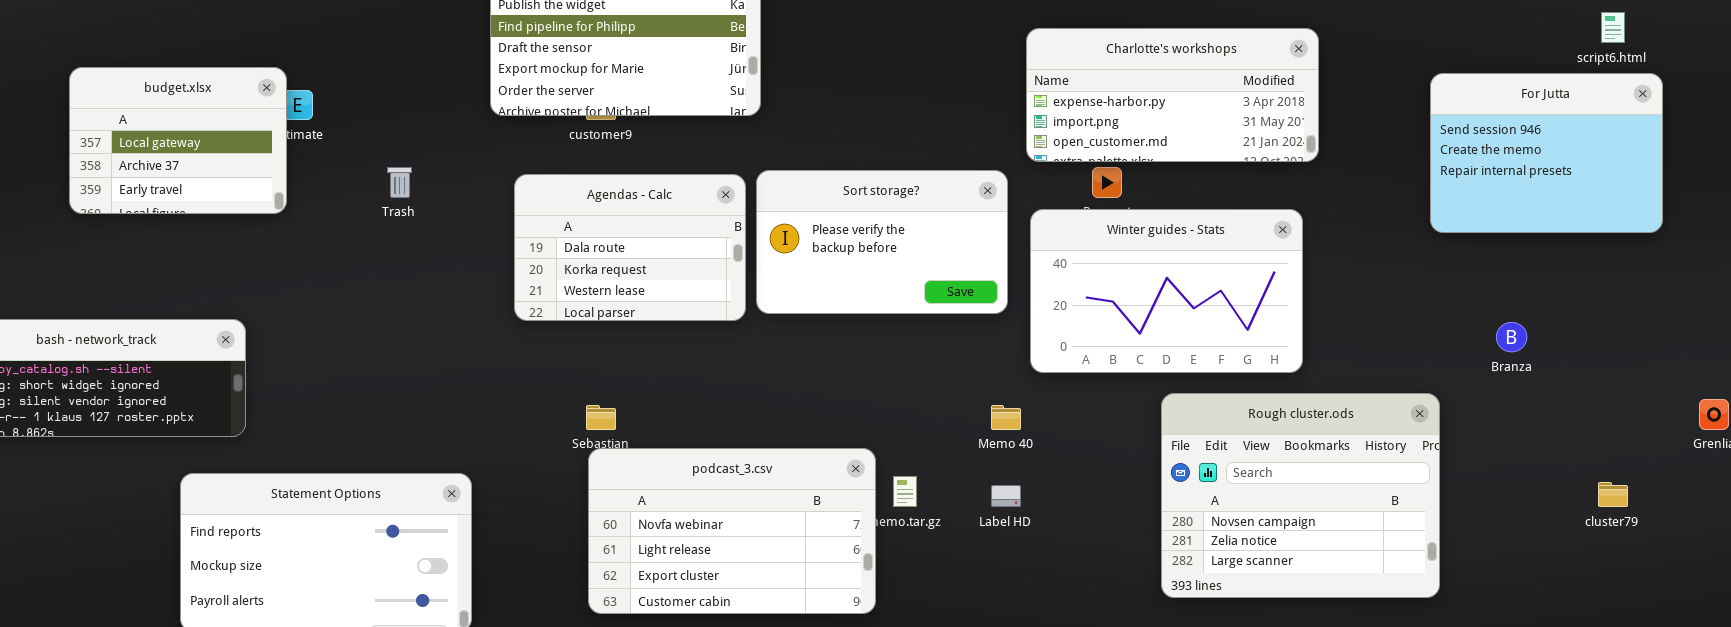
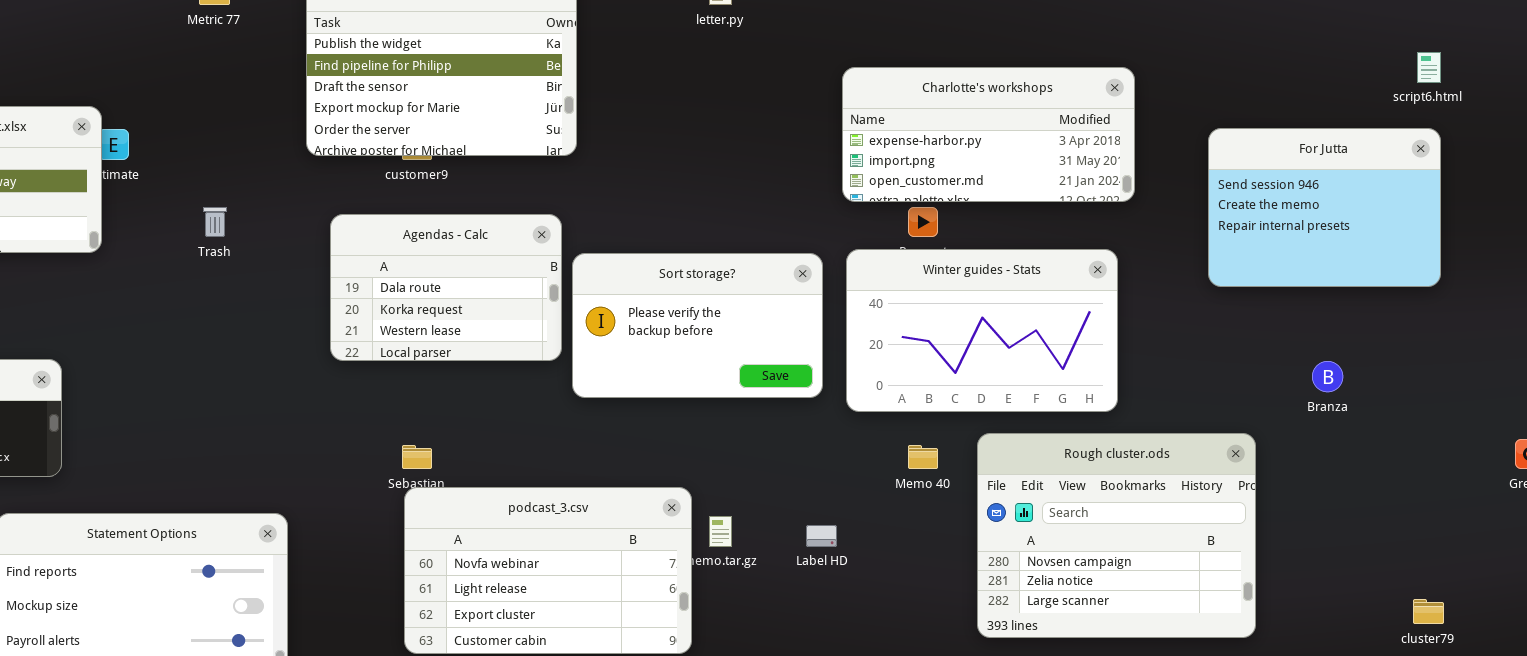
For Jutta: [1430,73,1663,233] -> [1208,128,1441,287], moved
Sort storage?: [756,170,1008,314] -> [572,253,823,398], moved
Memo 40: [991,405,1021,430] -> [908,445,938,469], moved
cluster79: [1598,482,1628,507] -> [1413,599,1444,624], moved

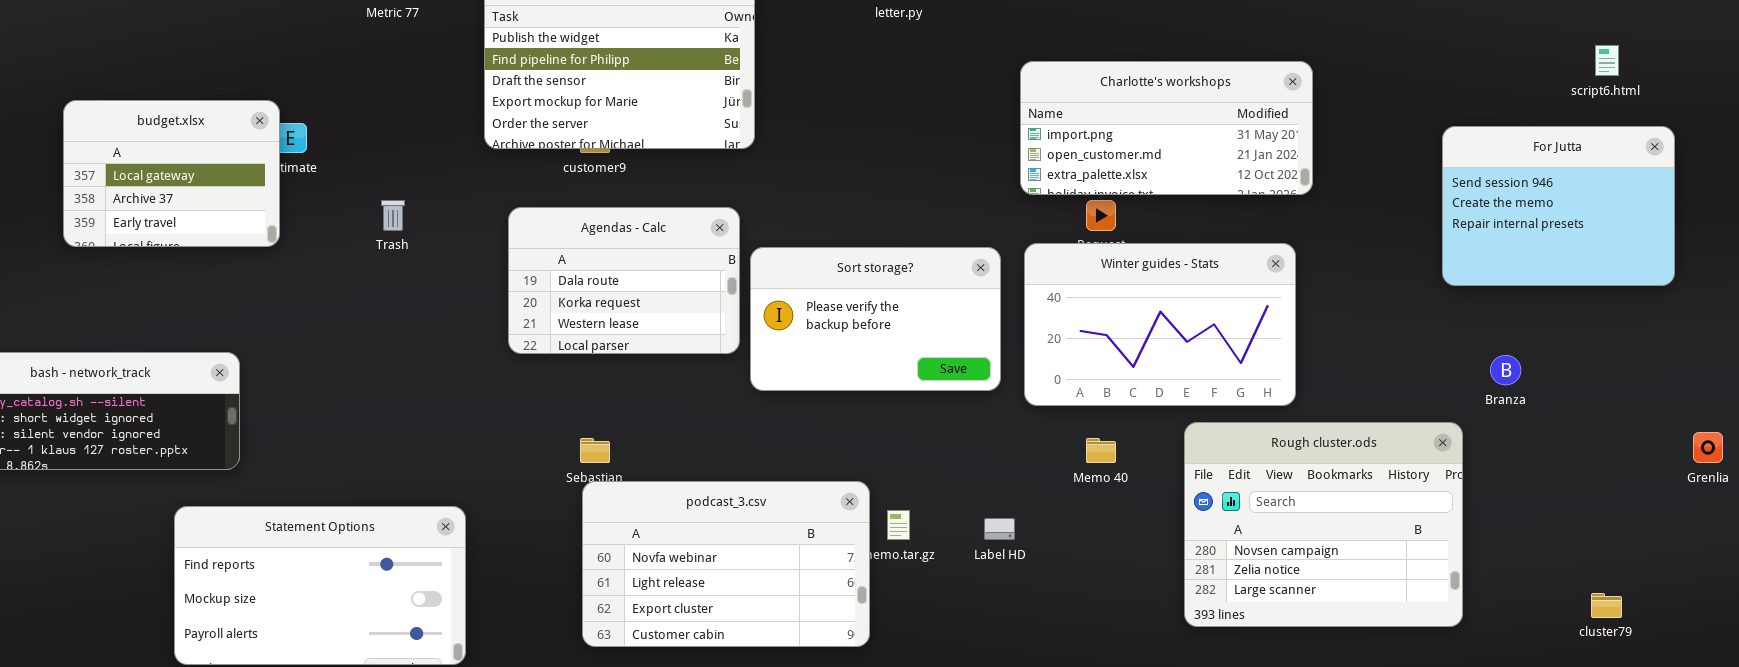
Charlotte's workshops: [842,67,1135,202] -> [1020,61,1313,195], scrolled down 1 row
For Jutta: [1208,128,1441,287] -> [1442,126,1675,286], moved
Rough cluster.ods: [977,433,1256,638] -> [1184,422,1463,627], moved

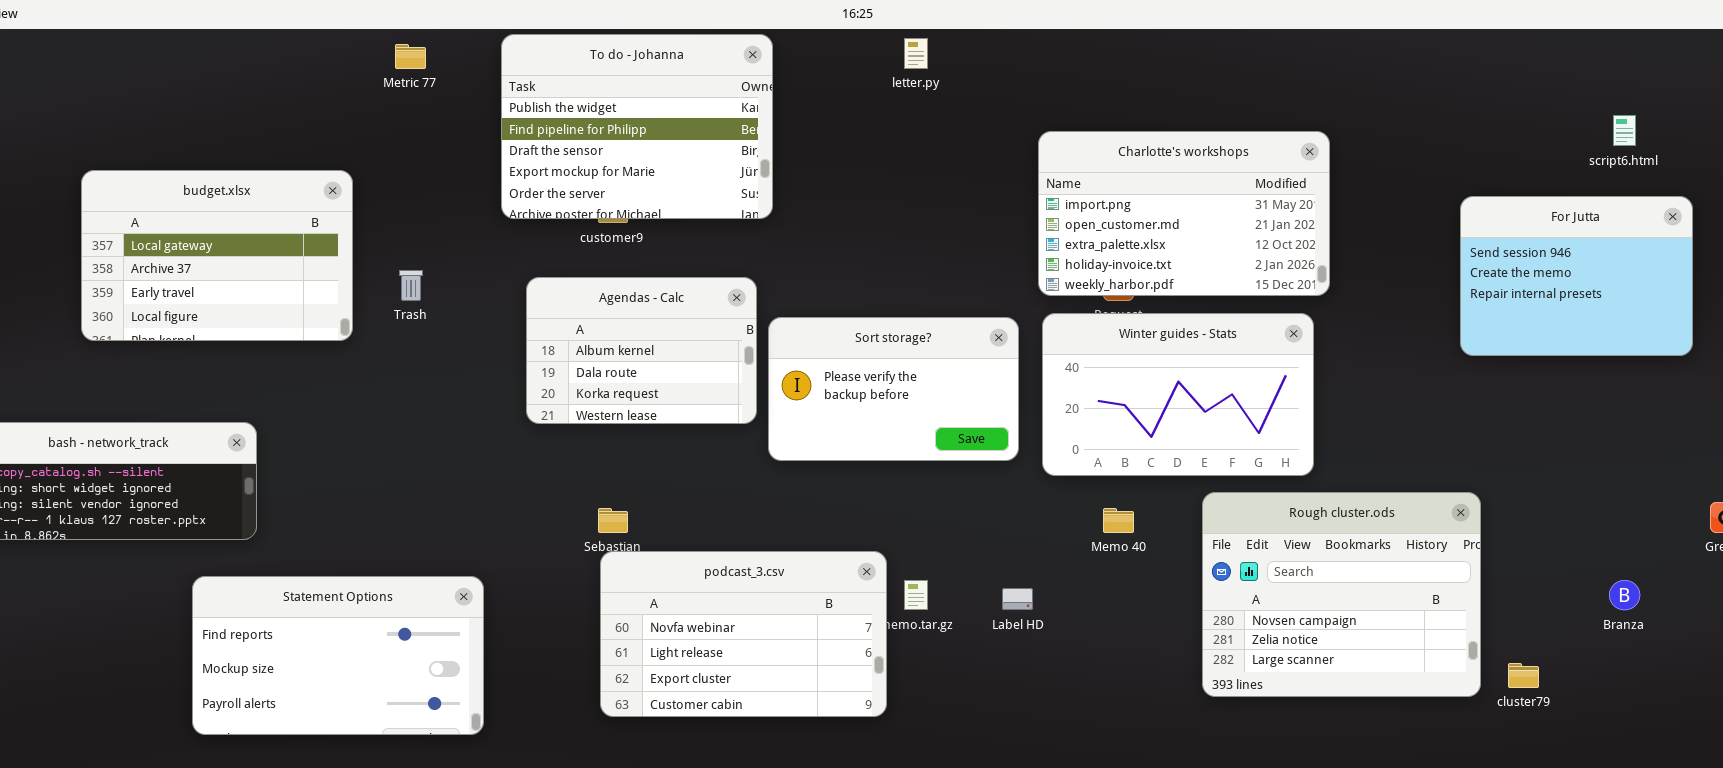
Charlotte's workshops: [1020,61,1313,195] -> [1038,131,1330,296], resized
budget.xlsx: [63,100,280,247] -> [81,170,353,341], resized
Agendas - Calc: [508,207,740,354] -> [526,277,757,424], scrolled up 1 row
Branza: [1490,355,1521,385] -> [1609,580,1640,610], moved
cluster79: [1591,593,1622,618] -> [1508,663,1539,688], moved

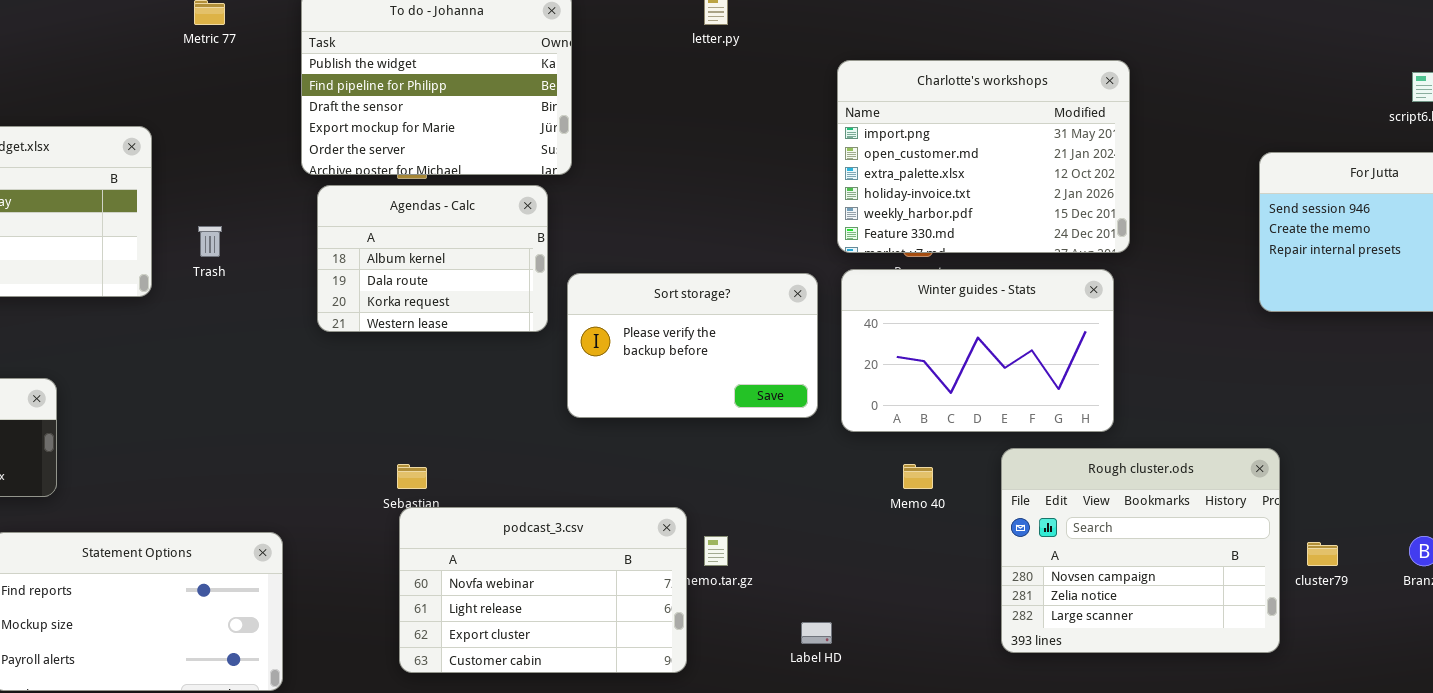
Charlotte's workshops: [1038,131,1330,296] -> [837,60,1130,253], resized
Agendas - Calc: [526,277,757,424] -> [317,185,548,332], moved
Label HD: [1002,588,1033,610] -> [801,622,832,644], moved
cluster79: [1508,663,1539,688] -> [1307,542,1338,566], moved

